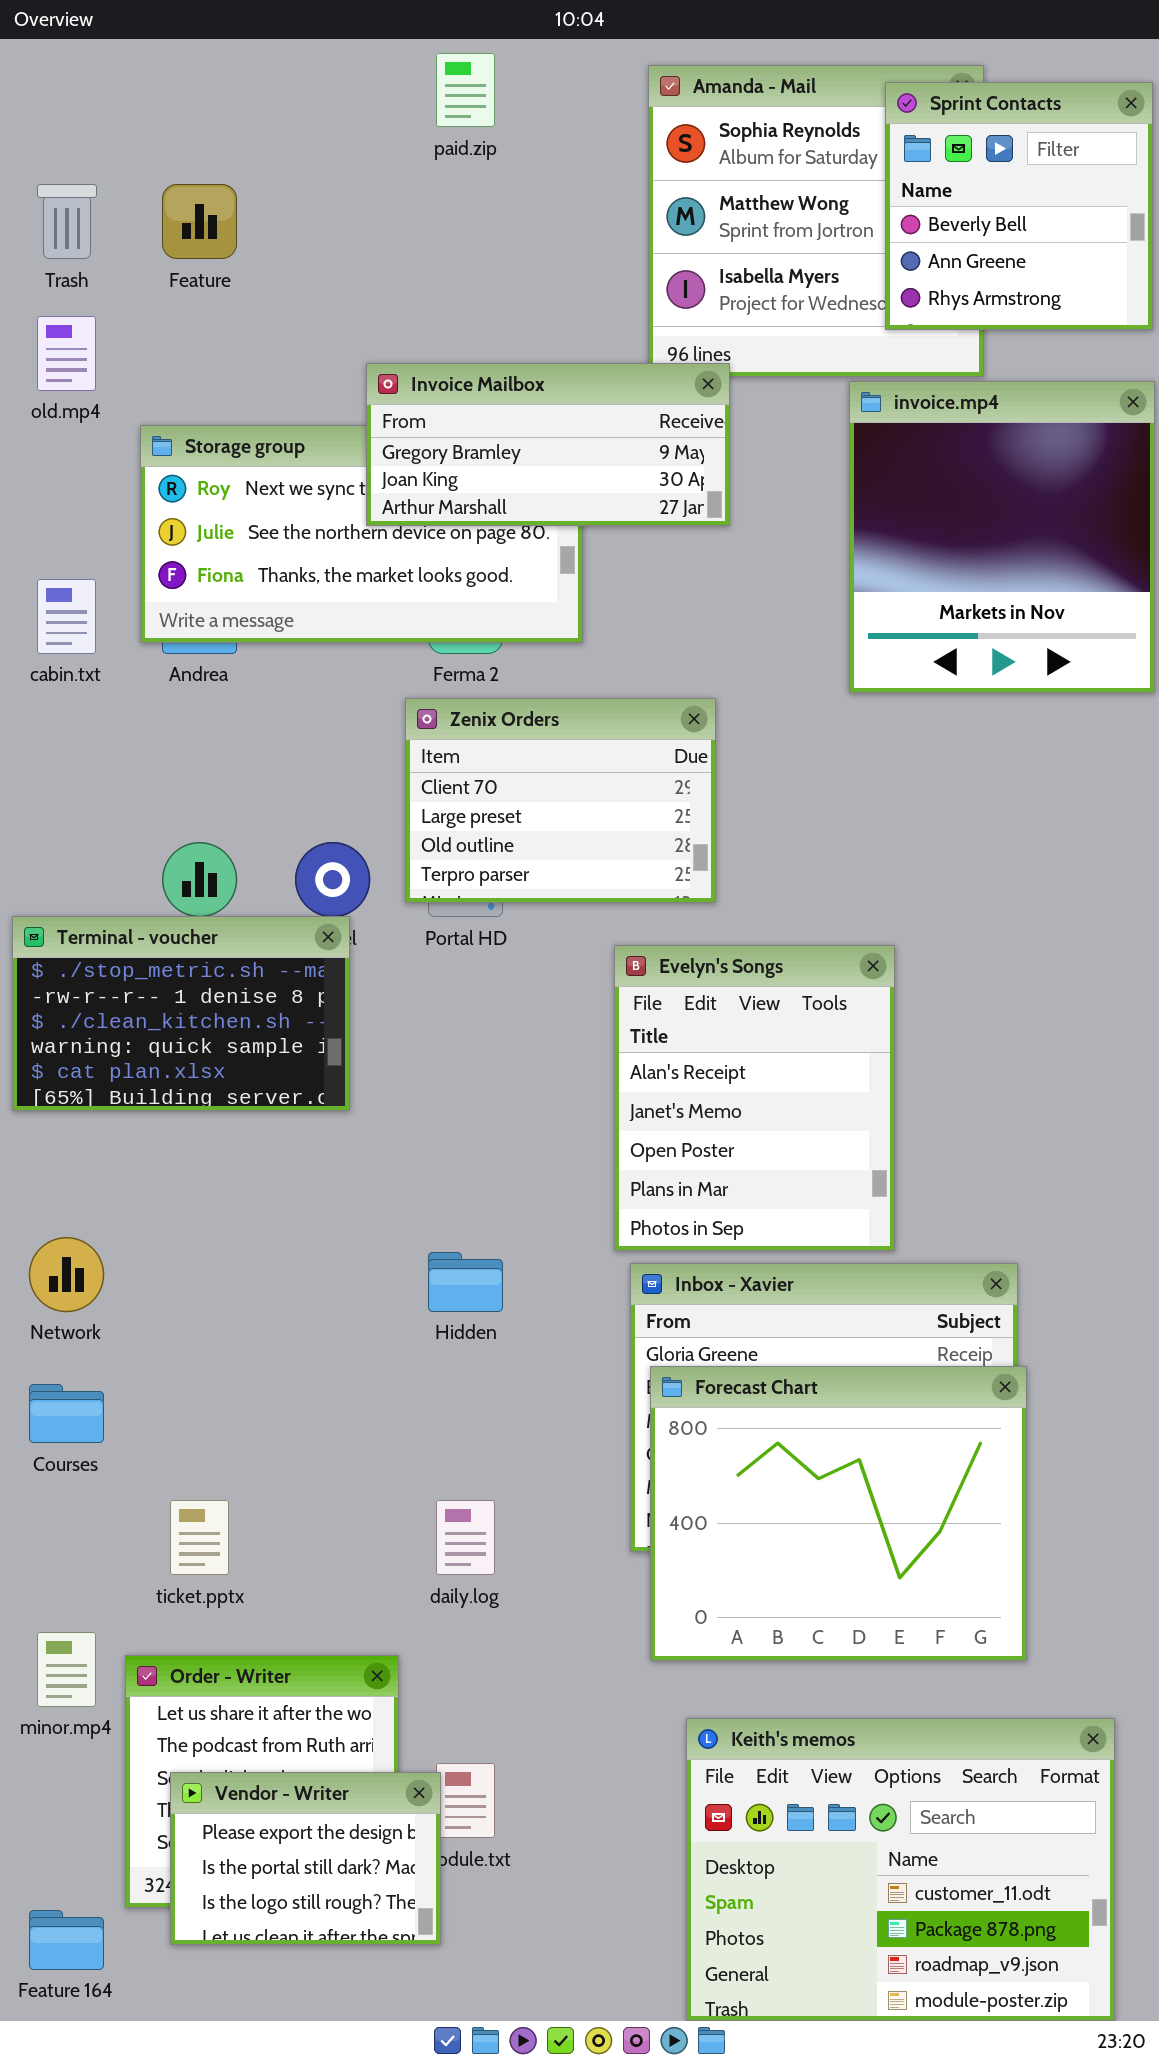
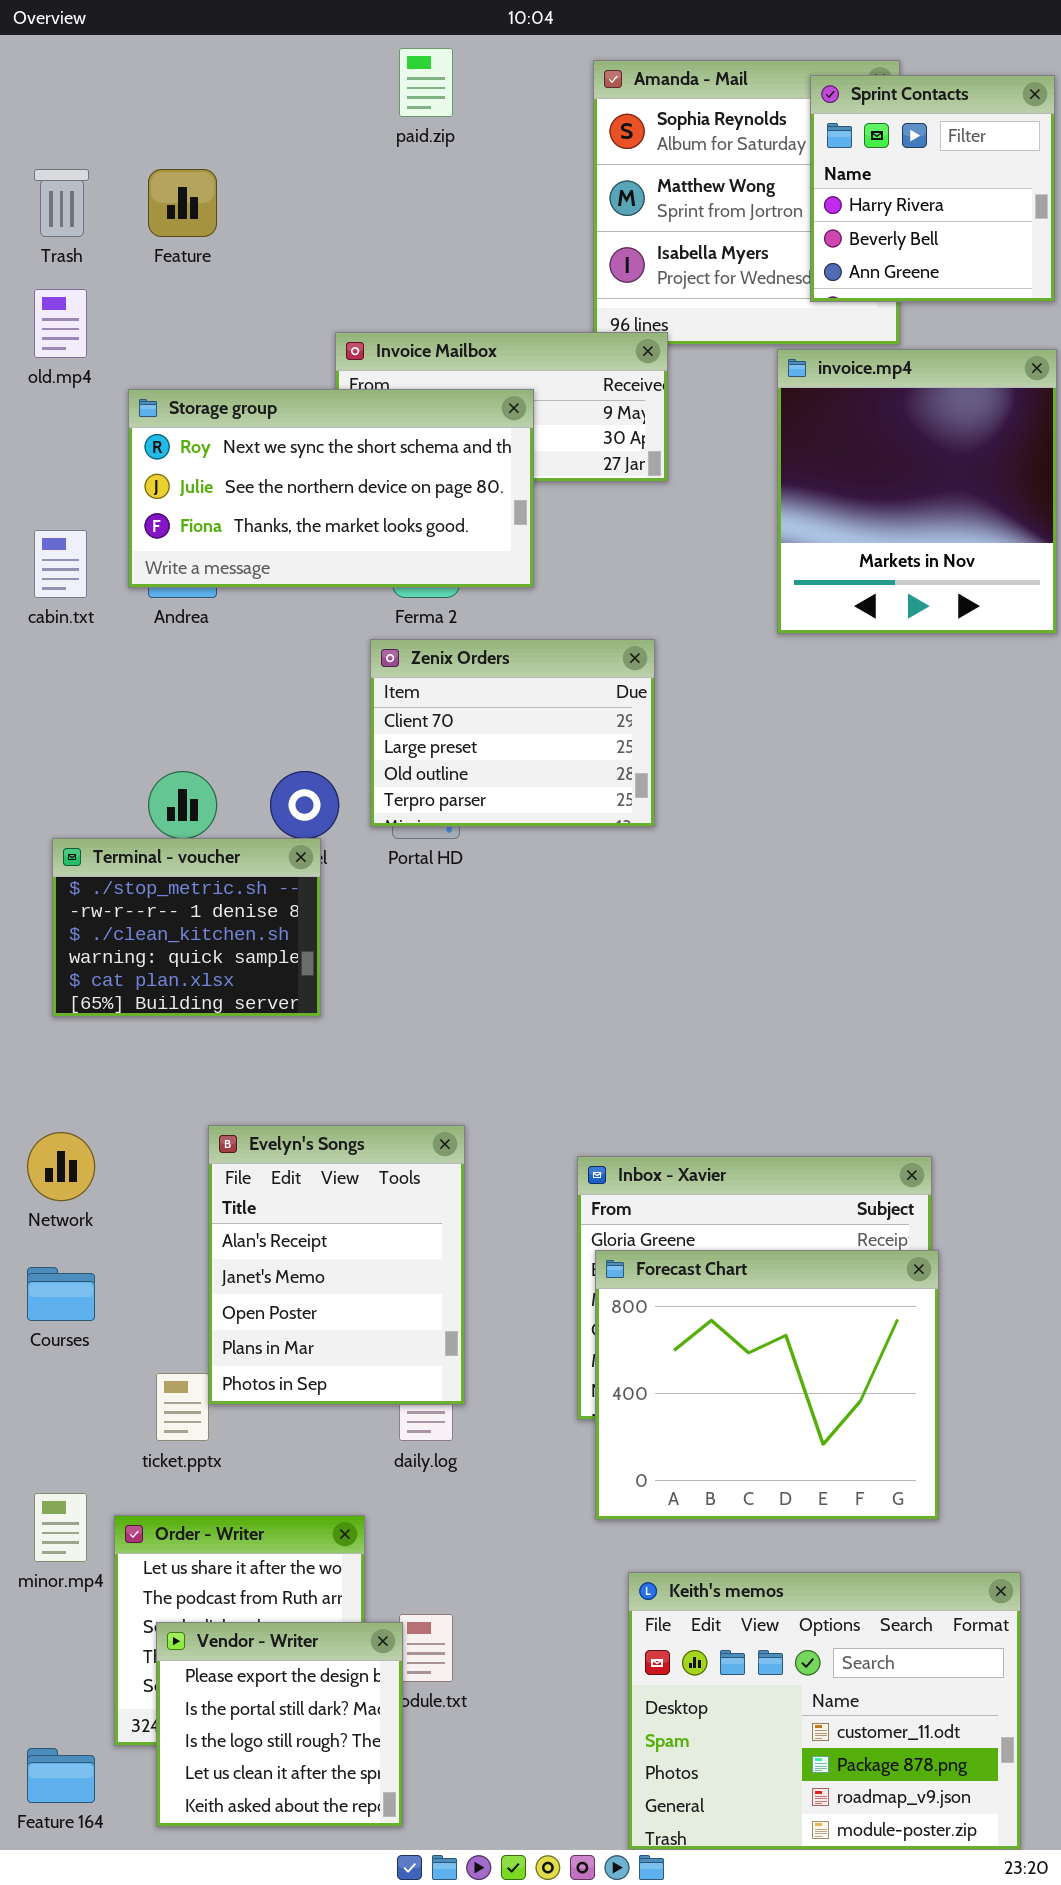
Sprint Contacts: [885,82,1153,330] -> [810,75,1055,302], scrolled up 1 row
Storage group: [140,425,583,643] -> [128,389,534,588], raised
Terminal - voucher: [12,916,350,1111] -> [52,838,321,1017], resized
Evelyn's Songs: [614,945,895,1251] -> [208,1125,465,1405], moved
Vendor - Writer: [170,1772,441,1945] -> [156,1622,403,1827], resized

